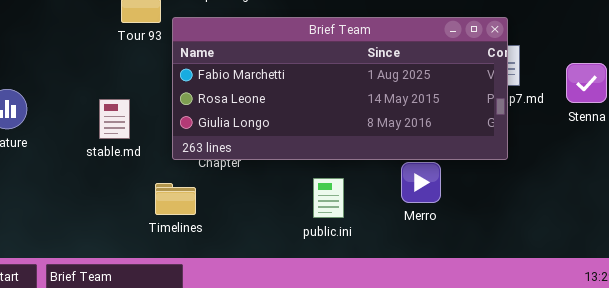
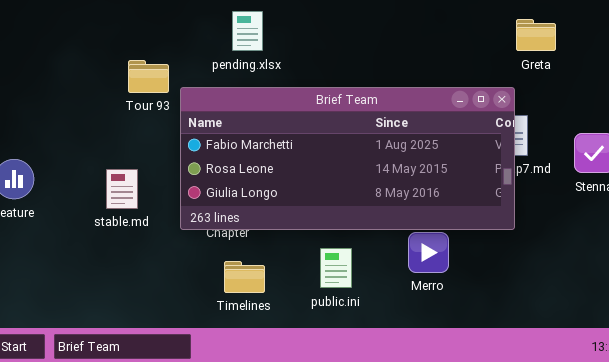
Timelines: [155,183,196,215] -> [224,261,265,293], moved

